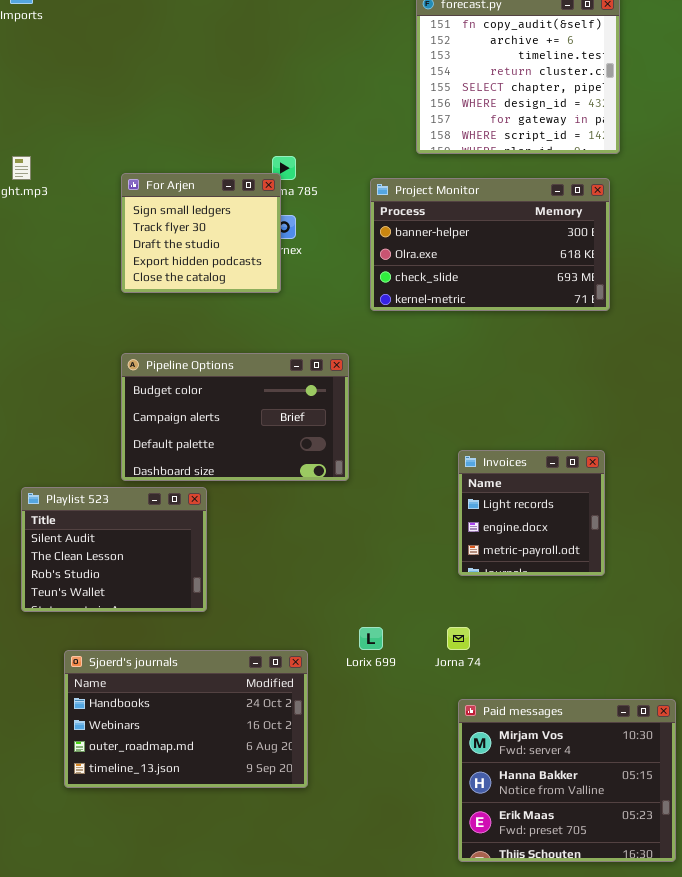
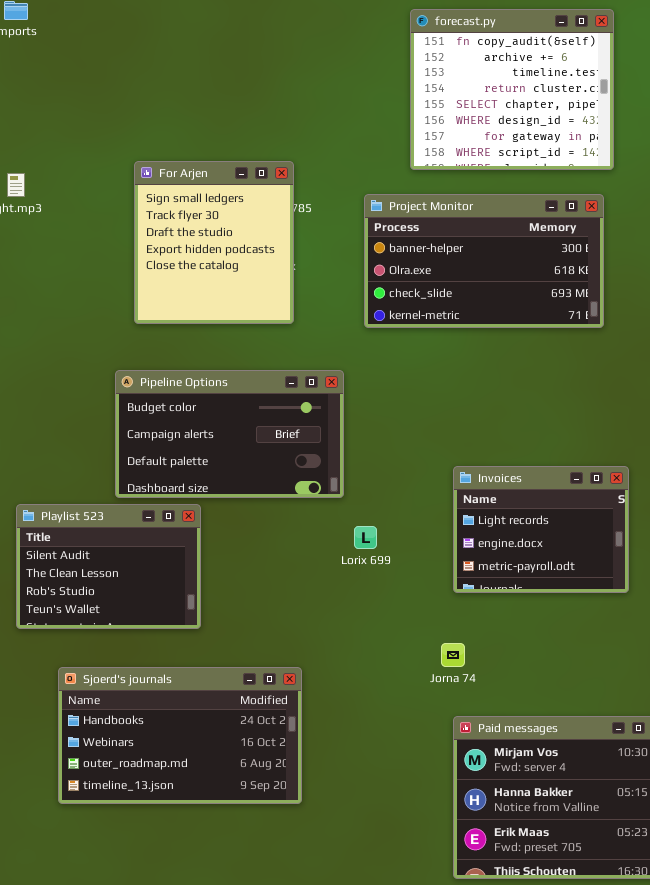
For Arjen: [121,173,281,293] -> [134,161,294,324], moved, resized
Invoices: [458,450,605,576] -> [453,466,629,593], resized
Lorix 699: [359,627,383,650] -> [354,526,377,549], moved

